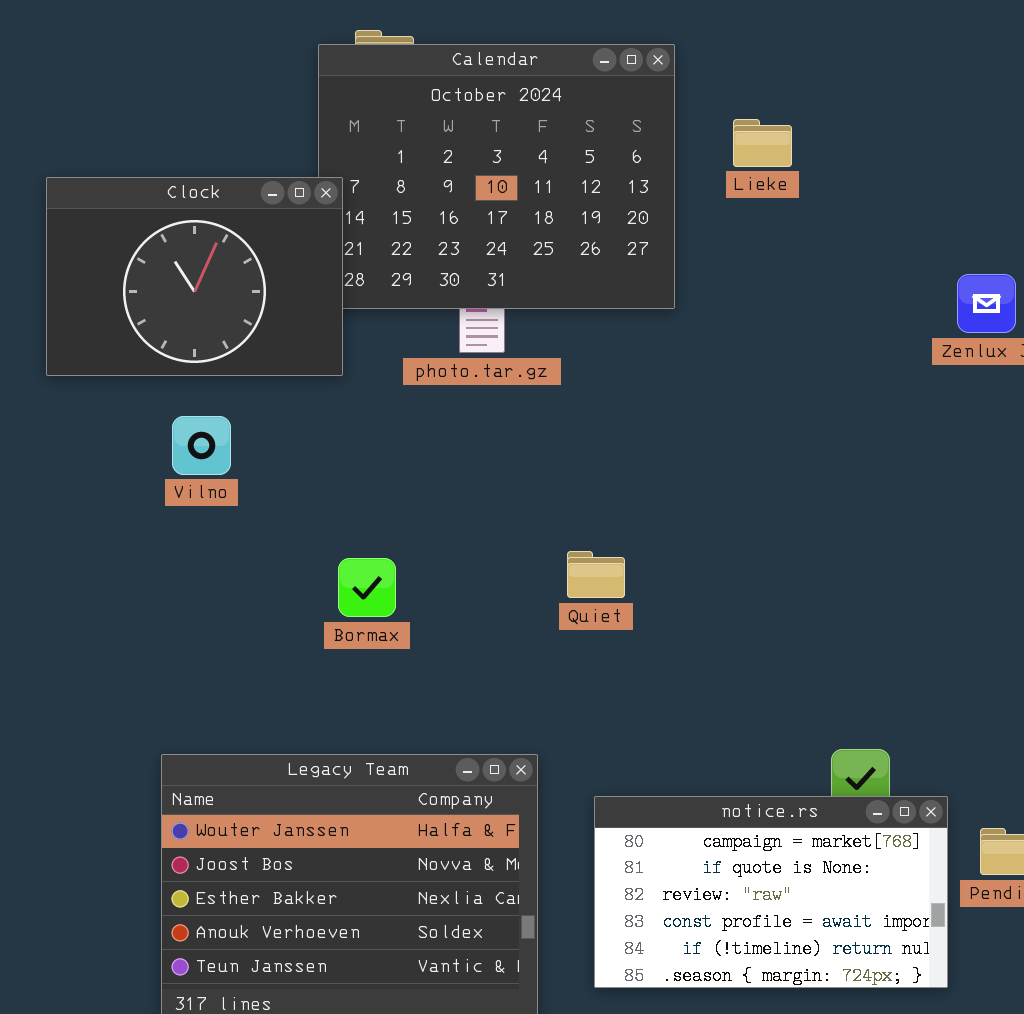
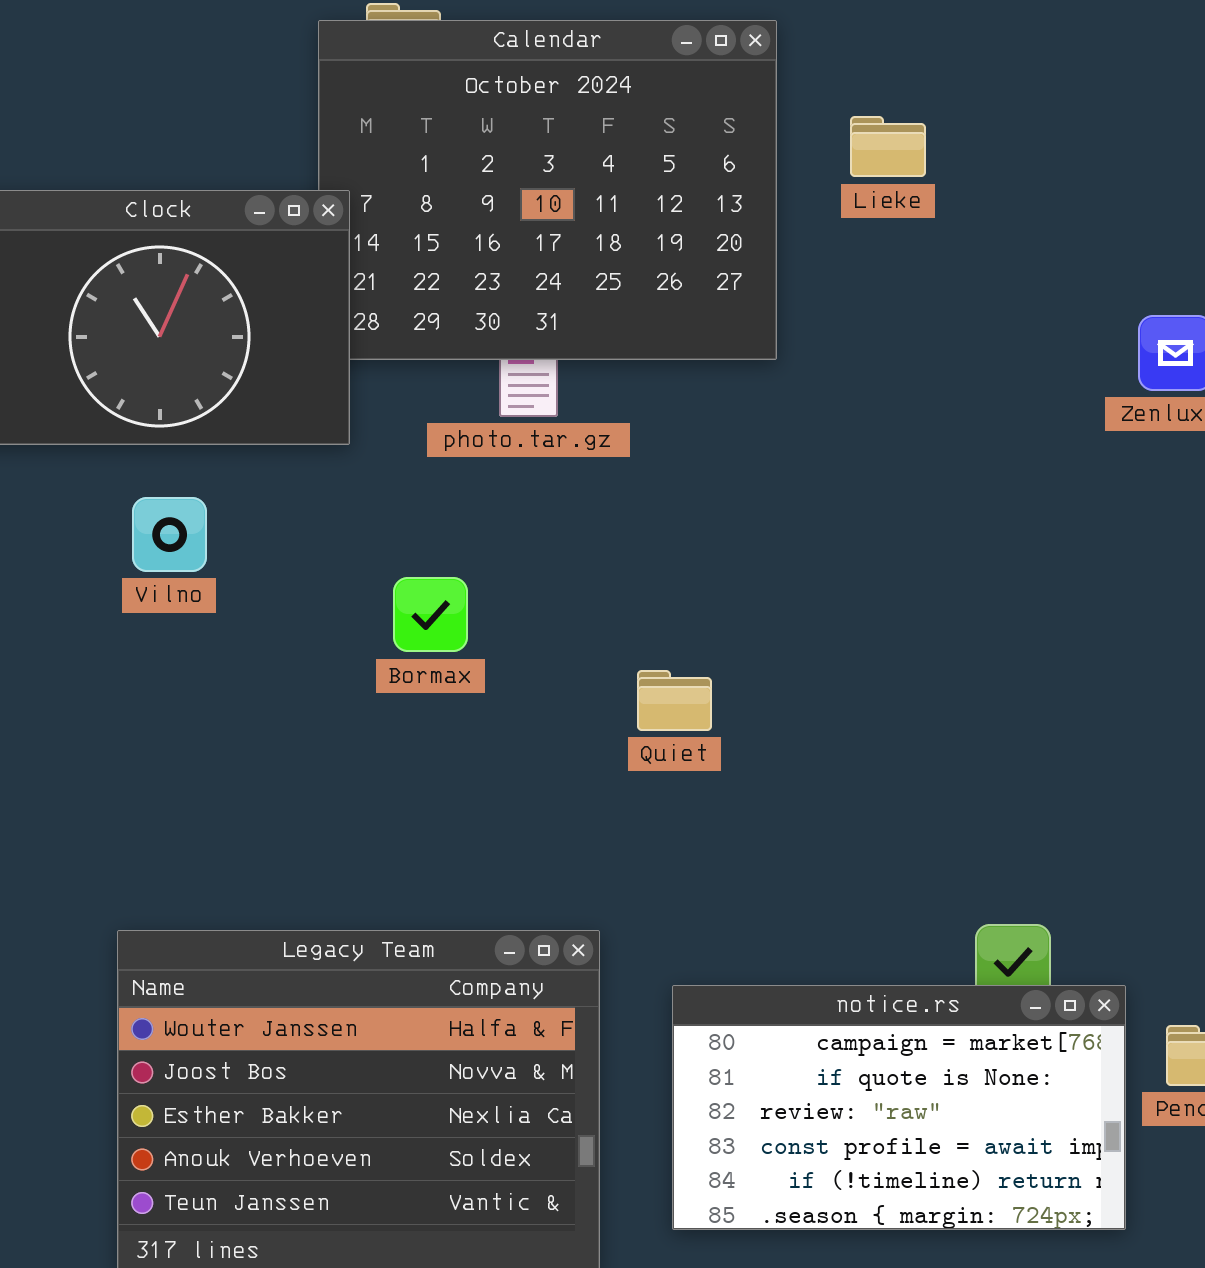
Bormax: [338,558,396,617] -> [393,577,468,652], moved

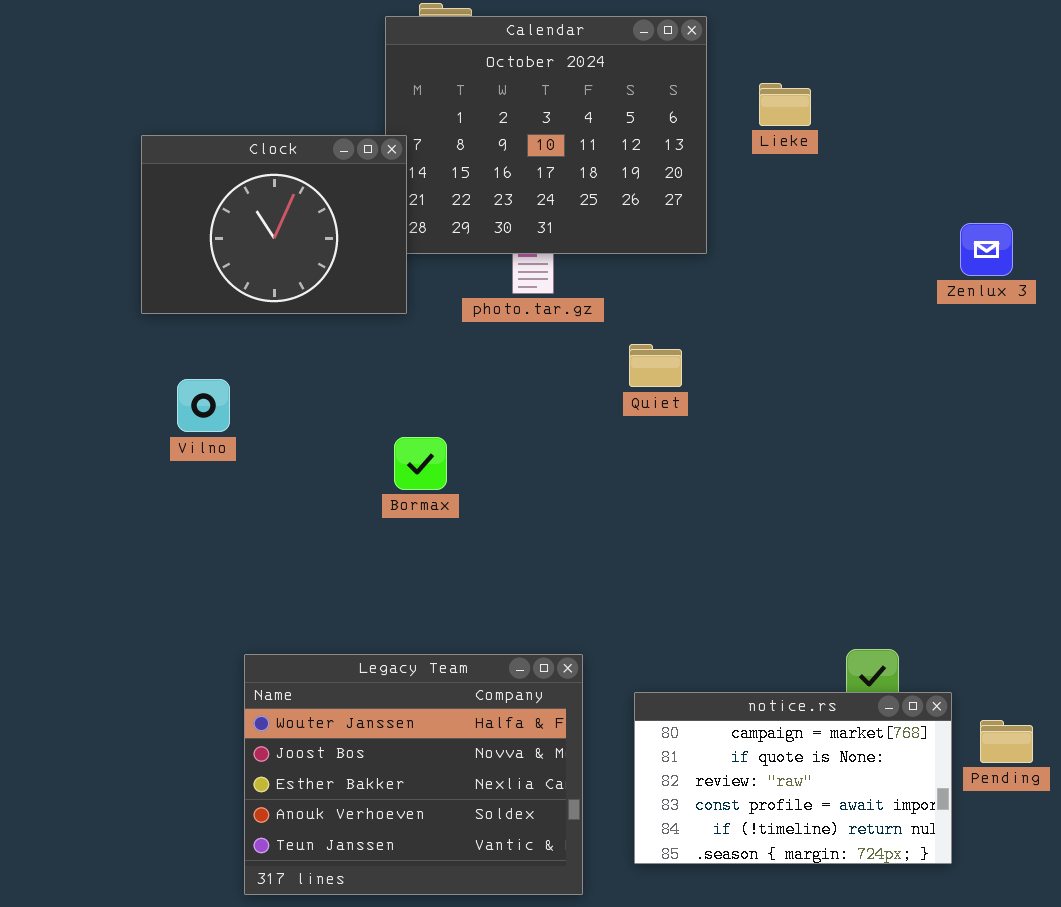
Vilno: [132,497,207,572] -> [177,379,230,432], moved
Bormax: [393,577,468,652] -> [394,437,447,490], moved
Quiet: [637,670,712,731] -> [629,344,682,387], moved

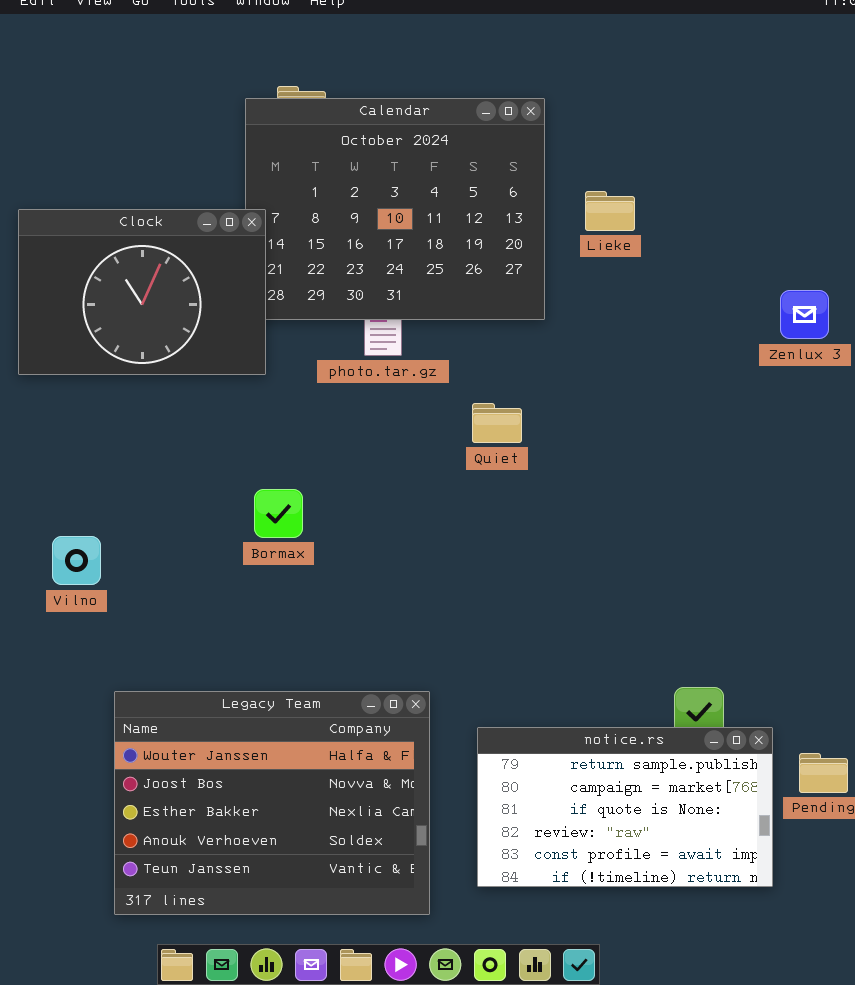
Lieke: [759,83,811,126] -> [585,191,635,231], moved
Vilno: [177,379,230,432] -> [52,536,101,585], moved
notice.rs: [634,692,952,864] -> [477,727,773,887], scrolled up 1 row

